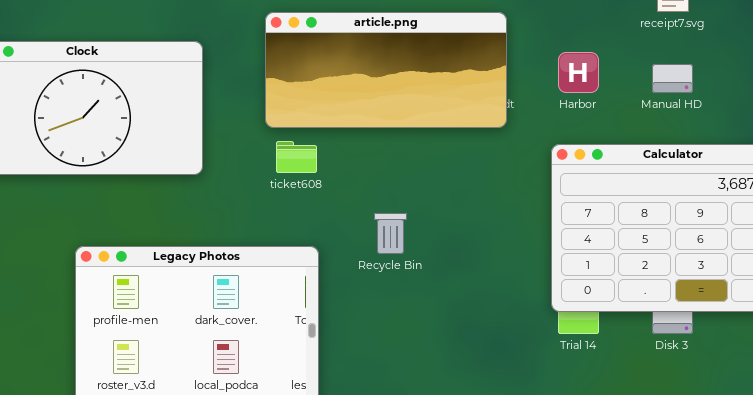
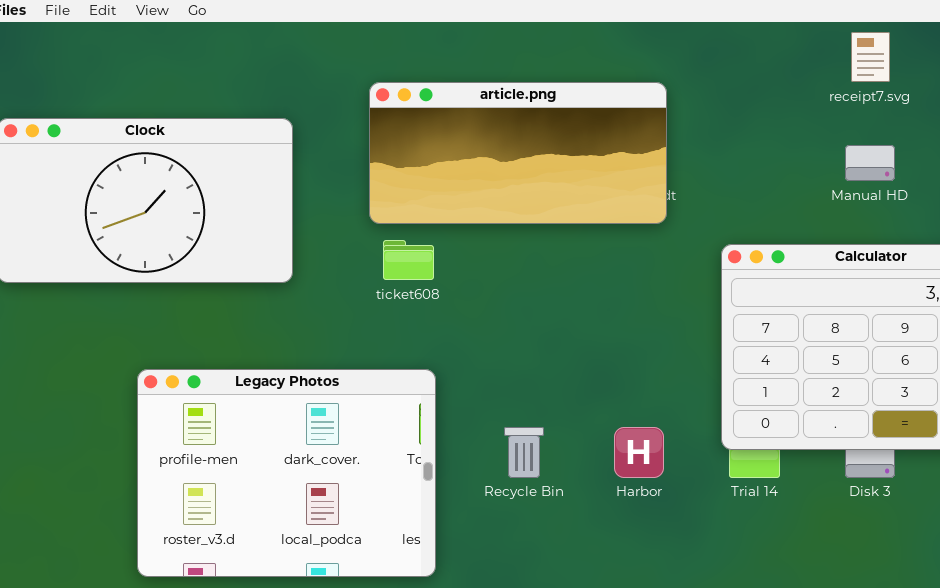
Harbor: [558,52,599,93] -> [614,427,664,478], moved
Recycle Bin: [374,213,407,254] -> [504,427,544,478], moved

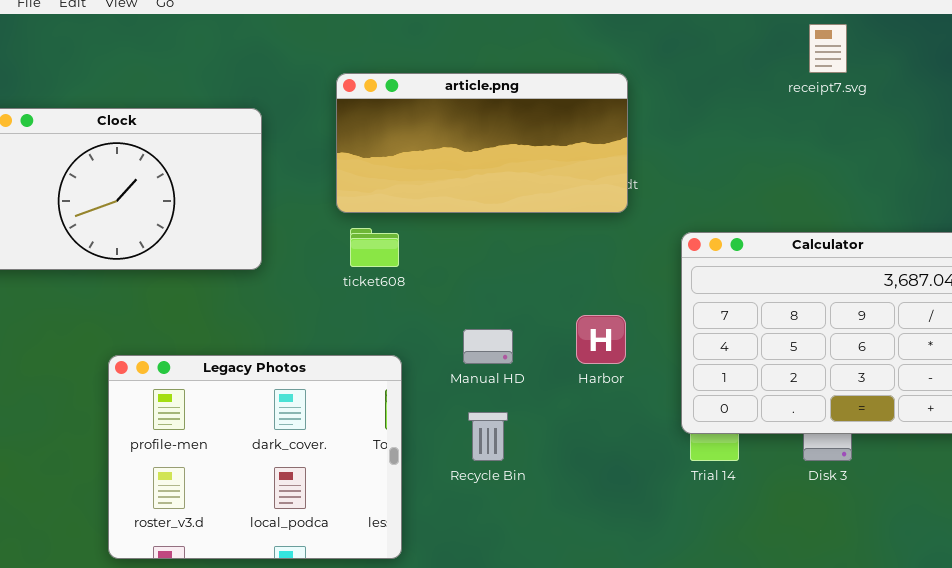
Manual HD: [845,145,895,181] -> [463,329,513,364], moved
Harbor: [614,427,664,478] -> [576,315,626,364], moved

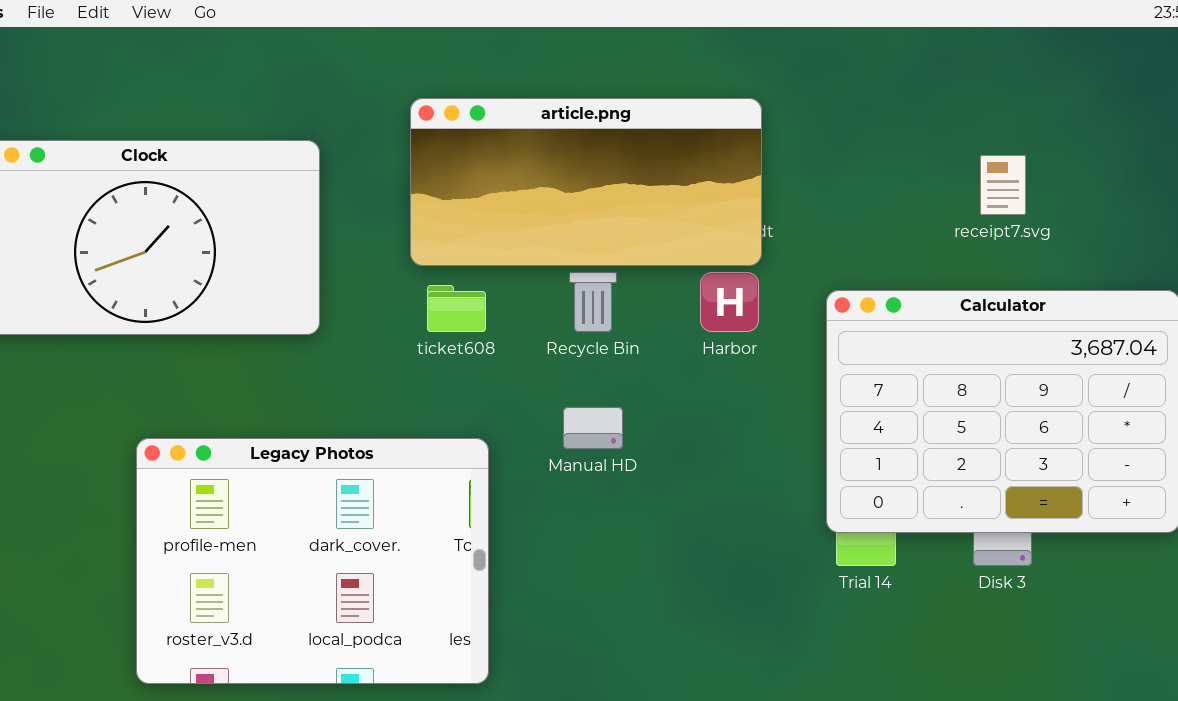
receipt7.svg: [809,24,847,73] -> [980,155,1026,215], moved
Harbor: [576,315,626,364] -> [700,272,759,332], moved
Recycle Bin: [468,412,508,461] -> [569,272,617,332], moved

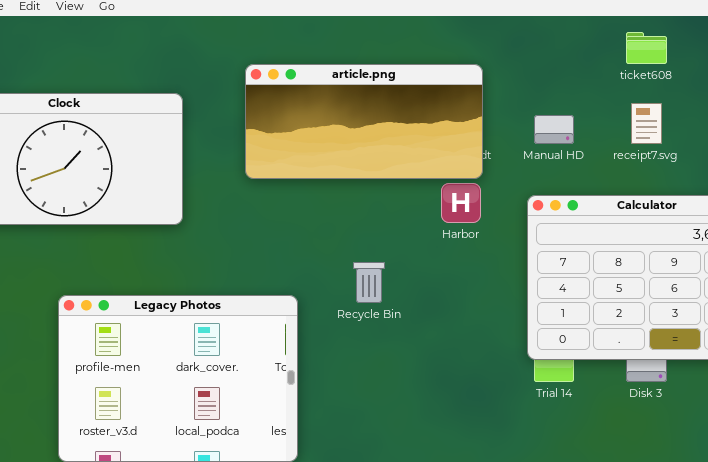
Recycle Bin: [569,272,617,332] -> [353,262,385,303], moved
ticket608: [427,285,486,332] -> [626,32,667,64], moved
Manual HD: [563,407,623,449] -> [534,115,574,144], moved

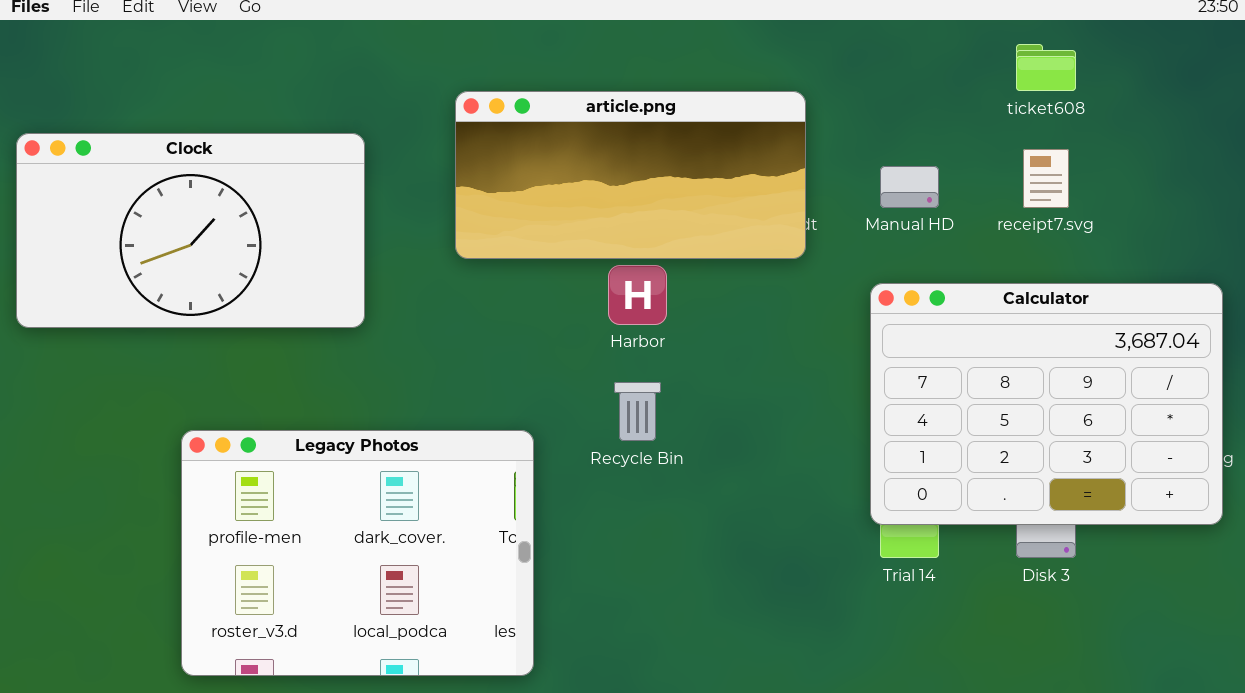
Harbor: [441,183,481,223] -> [608,265,667,325], moved

